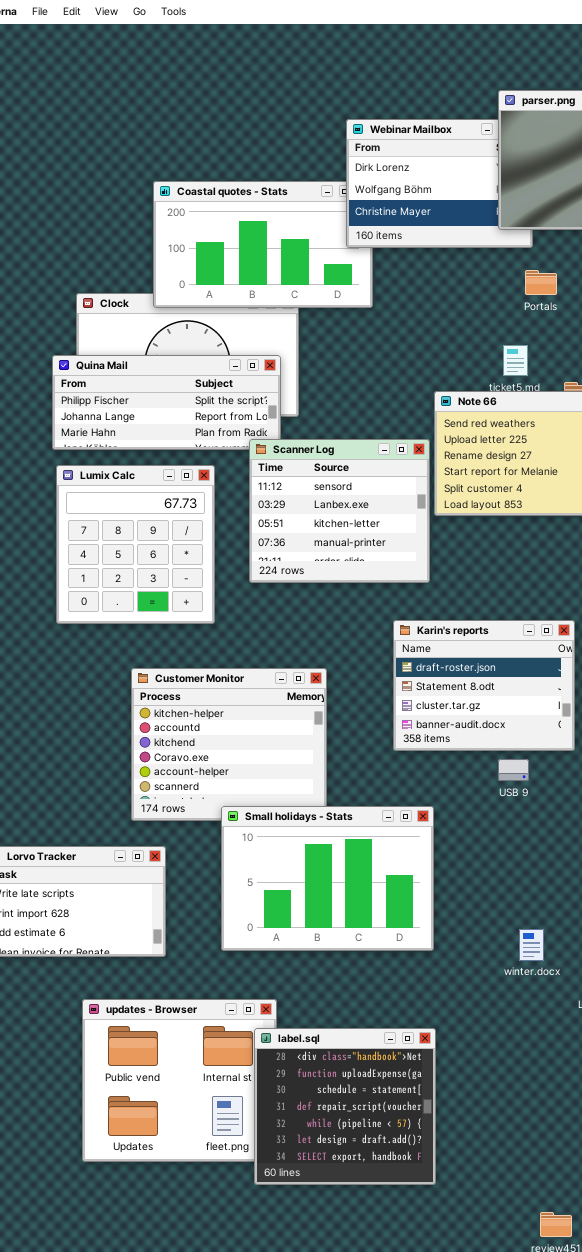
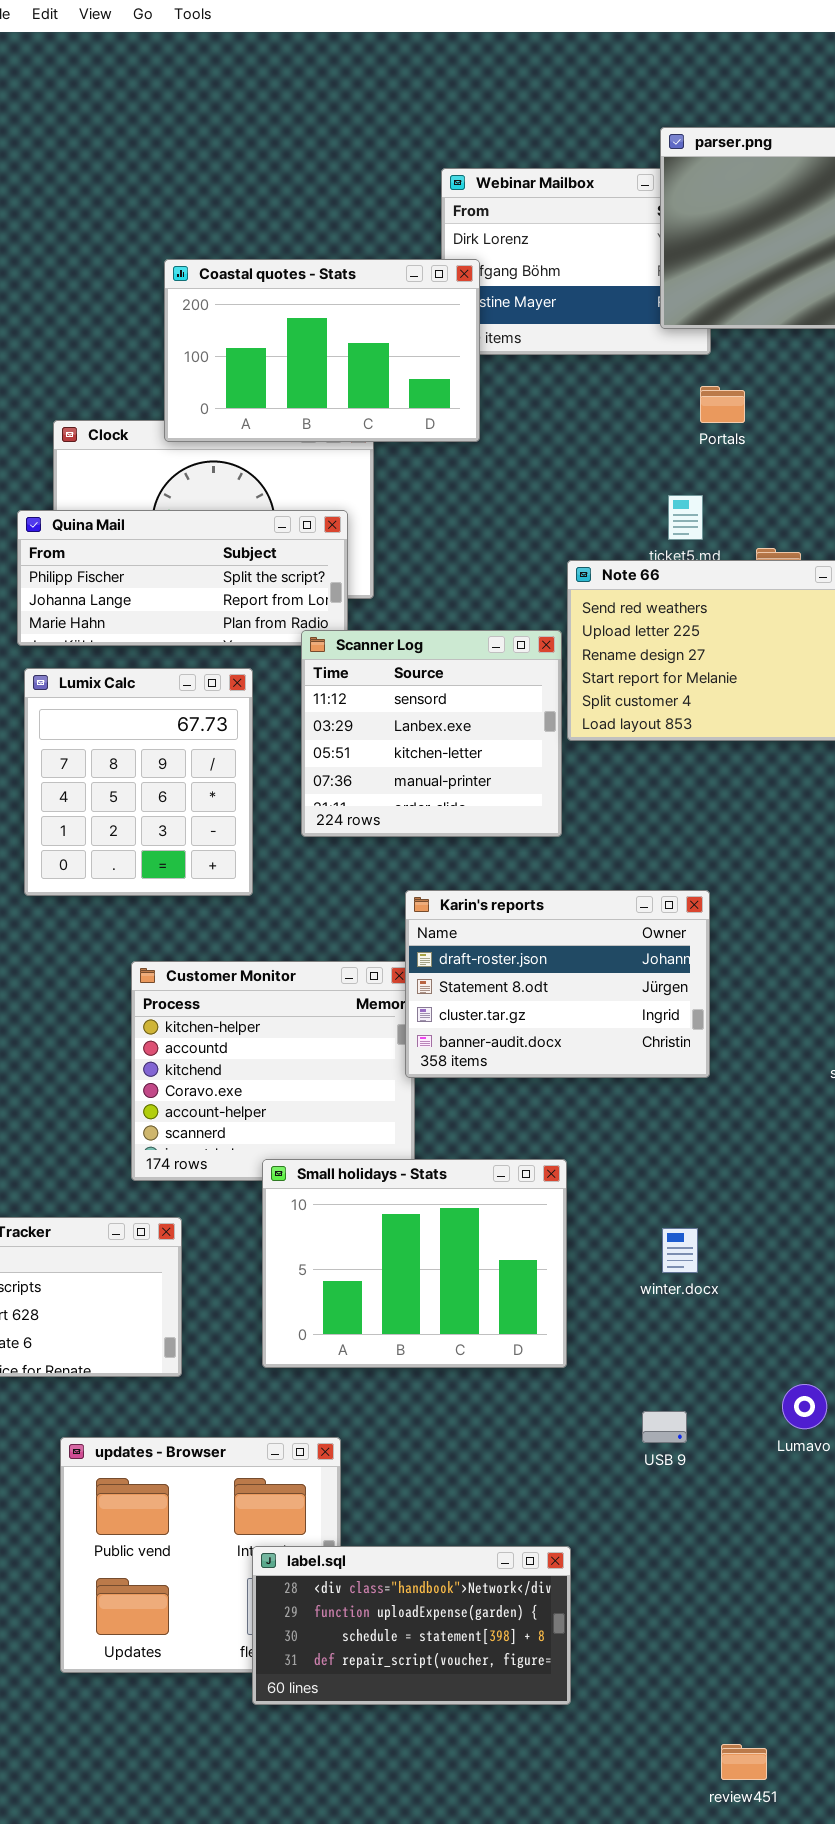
Coastal quotes - Stats: [153,181,373,308] -> [164,259,480,442], raised
Karin's reports: [393,620,575,751] -> [405,890,710,1078], moved, resized
USB 9: [498,759,529,781] -> [642,1411,687,1443], moved
winter.docx: [519,929,544,961] -> [662,1228,698,1273], moved
label.sql: [254,1028,436,1185] -> [252,1546,571,1705], resized

